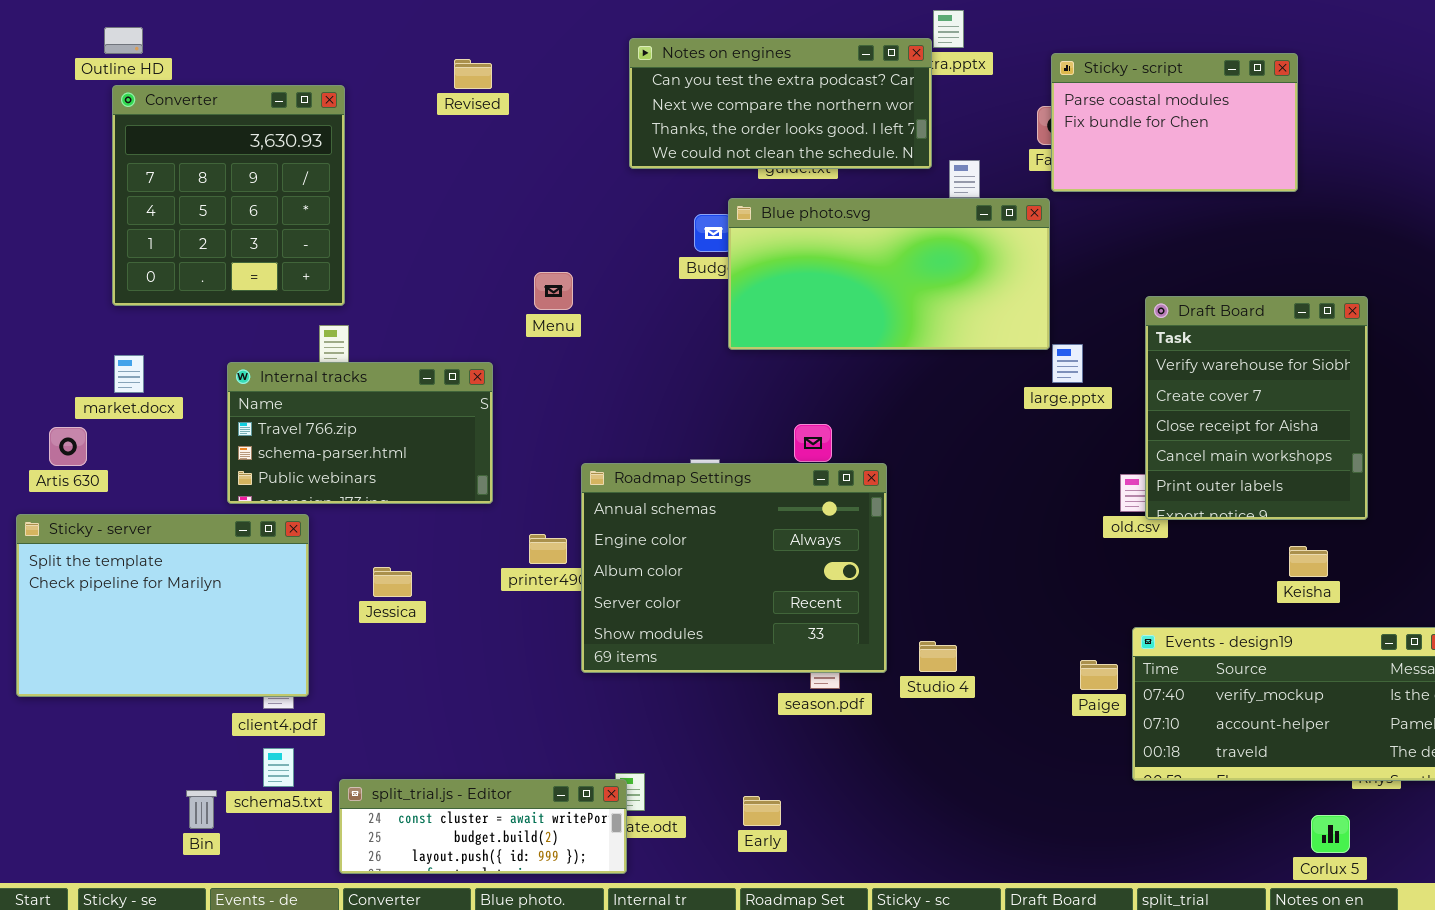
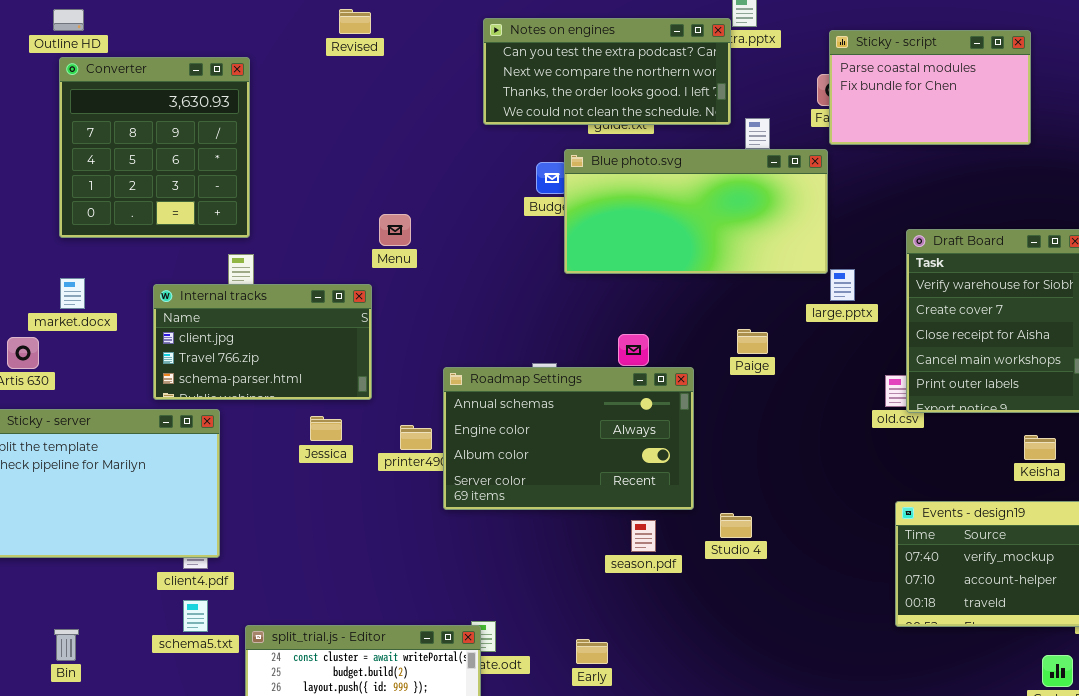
Revised: [454,59,492,89] -> [339,9,371,34], moved
Menu: [534,272,573,310] -> [379,214,411,246], moved
Internal tracks: [227,362,493,504] -> [153,284,372,400], scrolled up 1 row
Roadmap Settings: [581,463,887,673] -> [443,367,694,510], resized
Jessica: [373,567,412,597] -> [310,416,342,441], moved
Paige: [1080,660,1118,690] -> [737,329,768,354], moved
Bin: [186,790,217,829] -> [54,629,79,661], moved

